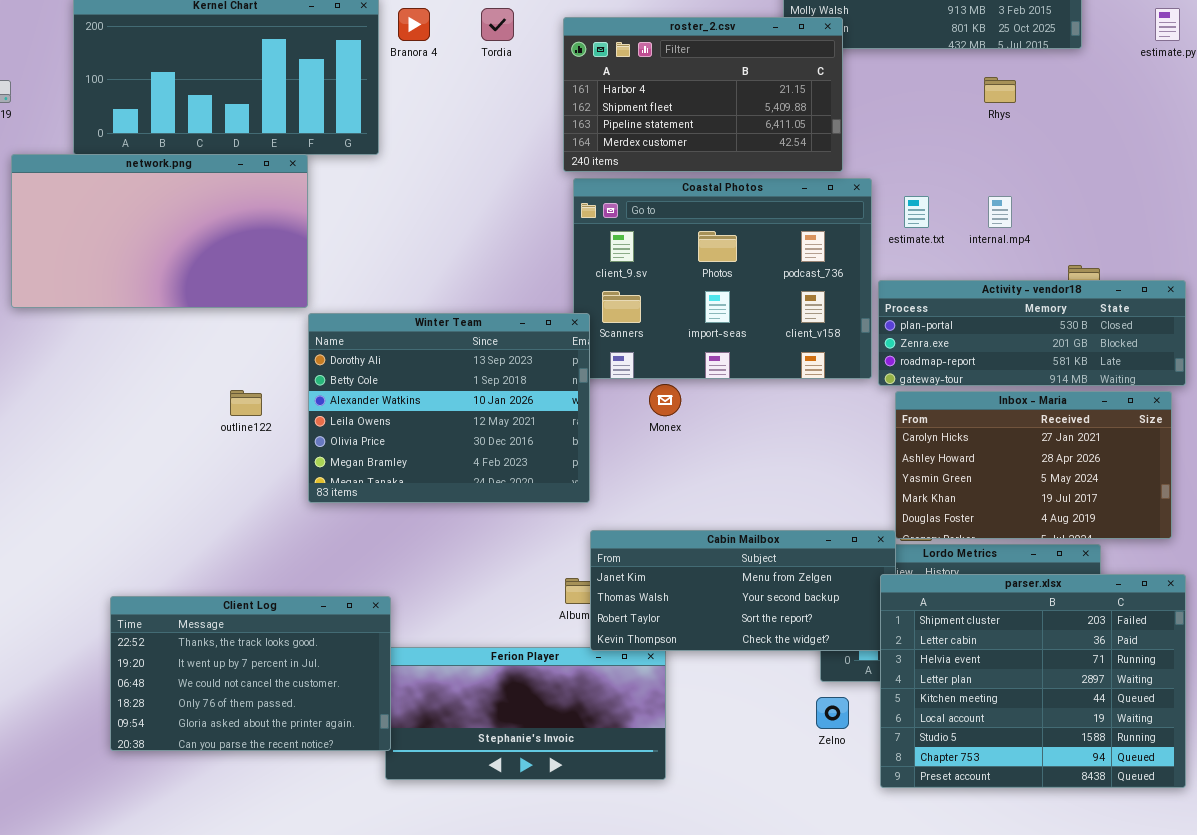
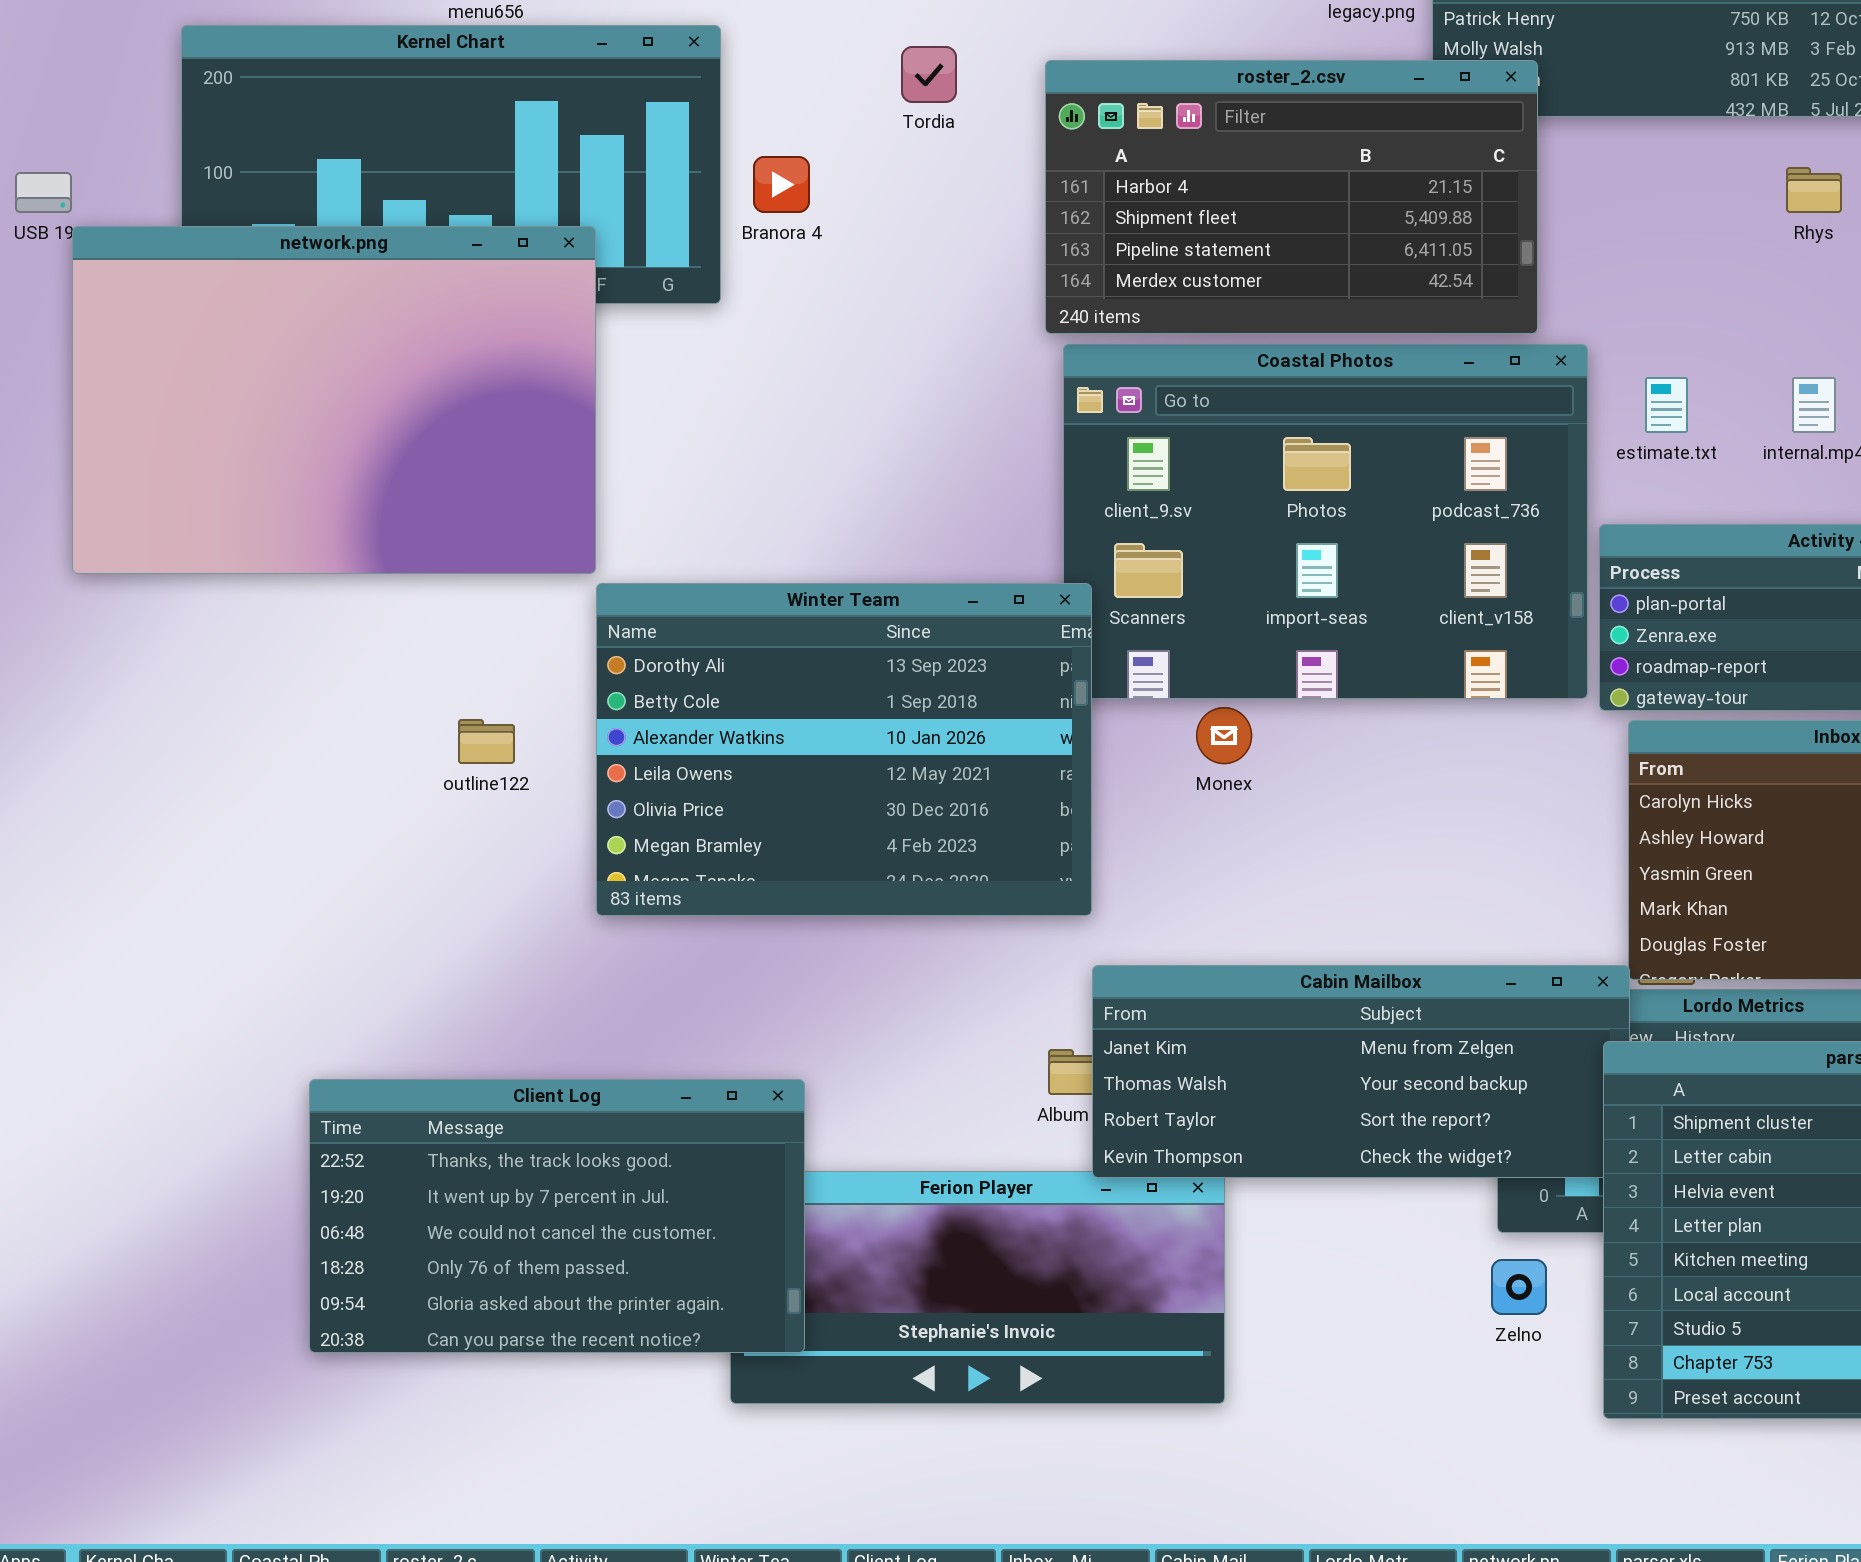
Branora 4: [398,8,430,41] -> [753,156,810,213], moved
network.png: [11,154,308,308] -> [72,226,596,574], resized
Client Log: [110,596,391,751] -> [309,1079,805,1353], moved

